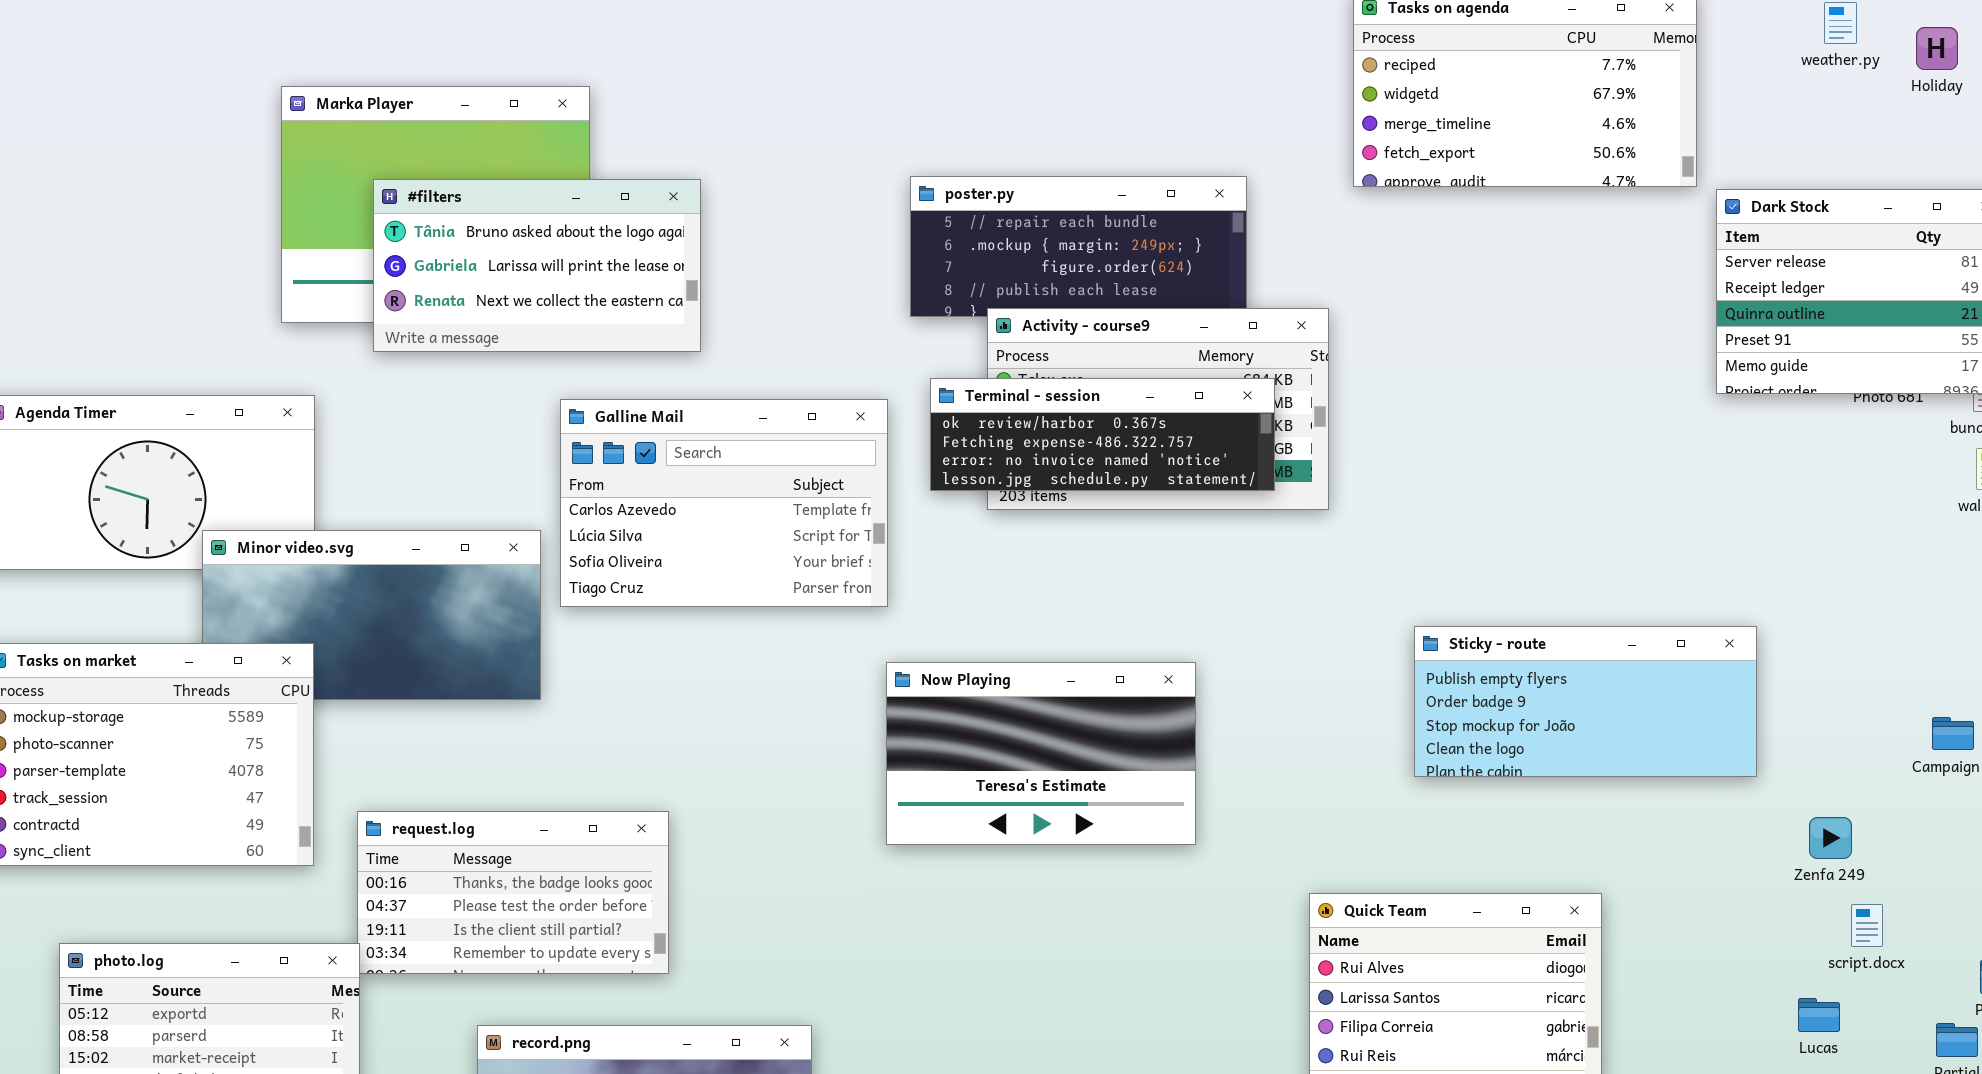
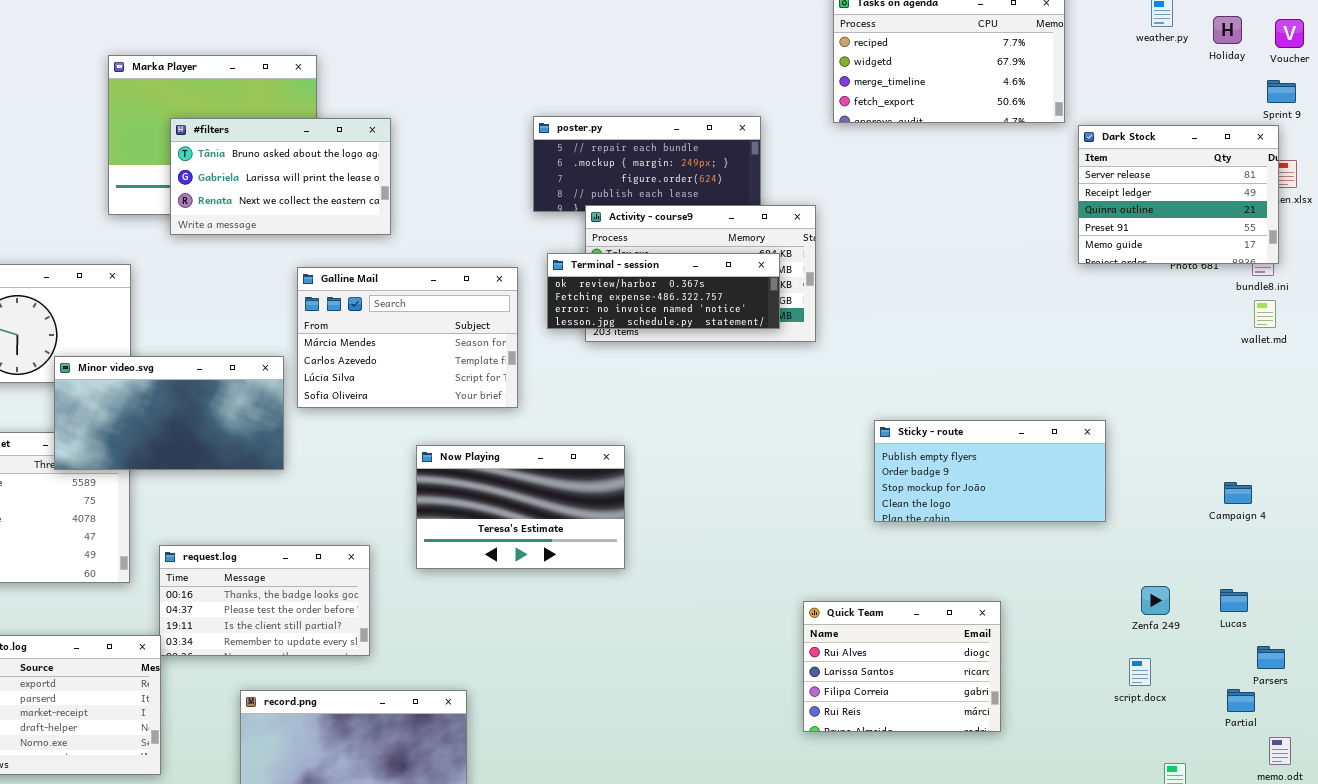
Galline Mail: [560,399,888,607] -> [297,267,518,408], scrolled up 1 row
Minor video.svg: [202,530,541,700] -> [54,356,284,470], raised
Now Playing: [886,662,1196,845] -> [416,445,625,569], moved
Zenfa 249: [1809,817,1852,859] -> [1141,586,1170,615], moved
script.docx: [1851,904,1883,947] -> [1129,658,1151,686], moved
Lucas: [1798,998,1840,1032] -> [1220,589,1248,612], moved

